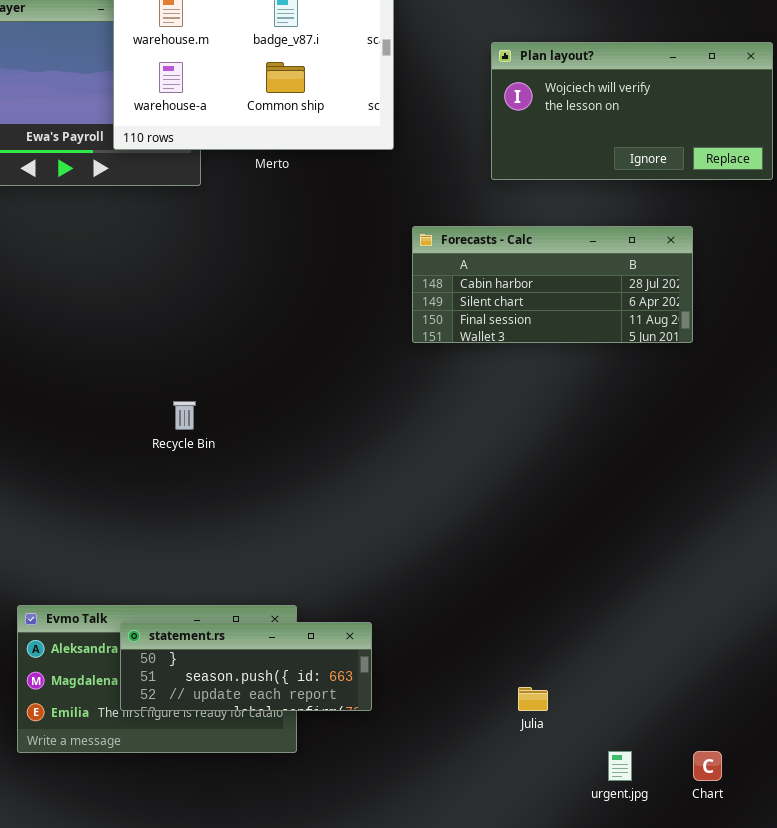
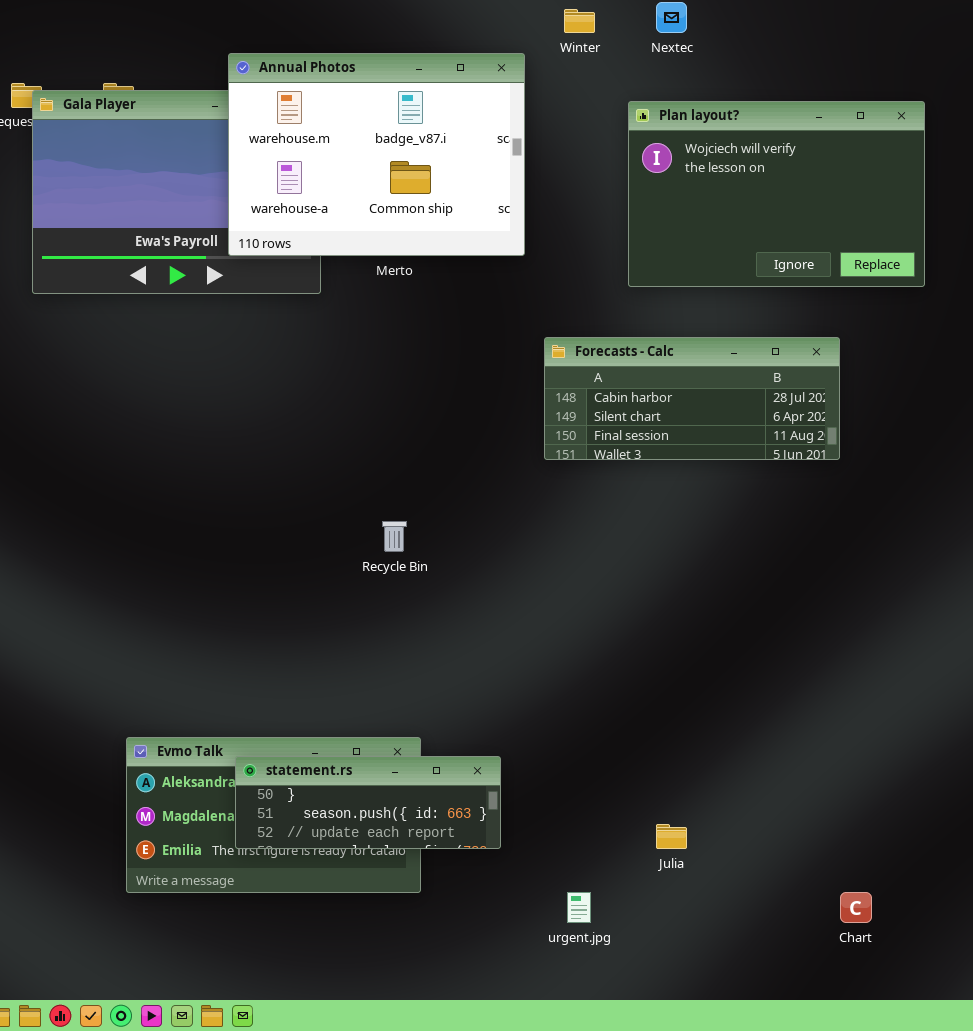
Plan layout?: [491,42,773,180] -> [628,101,925,287], resized
Recycle Bin: [173,401,196,430] -> [382,521,407,552], moved
urgent.jpg: [608,751,632,781] -> [567,892,591,923], moved

